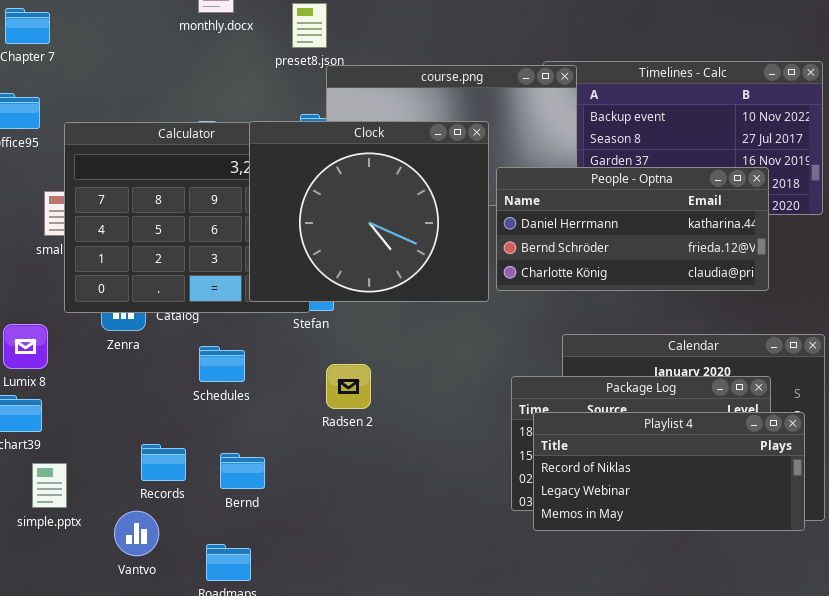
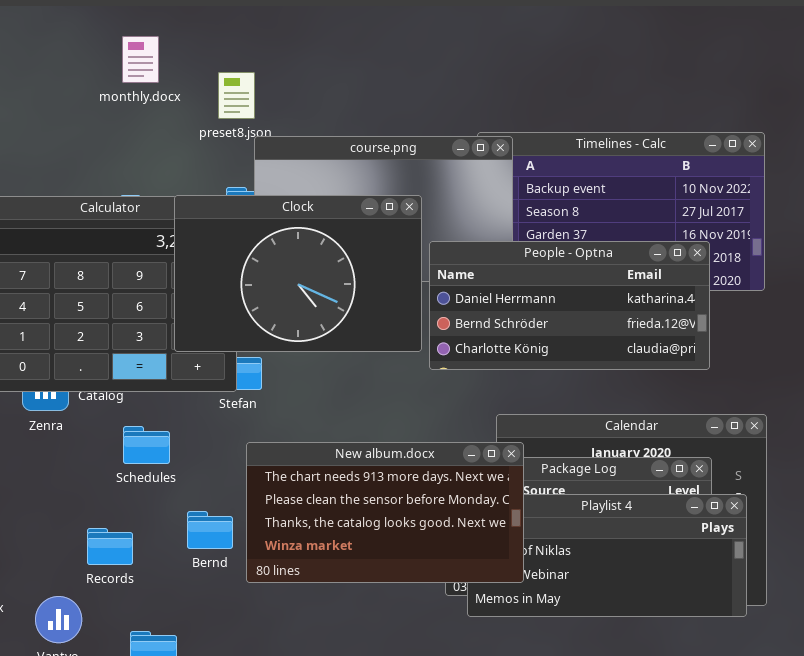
Clock: [249,121,489,302] -> [174,195,422,352], resized
New album.docx: none -> [246,442,524,583], opened
Records: [141,444,186,481] -> [87,528,133,565], moved
Bernd: [220,453,265,489] -> [187,511,233,549], moved

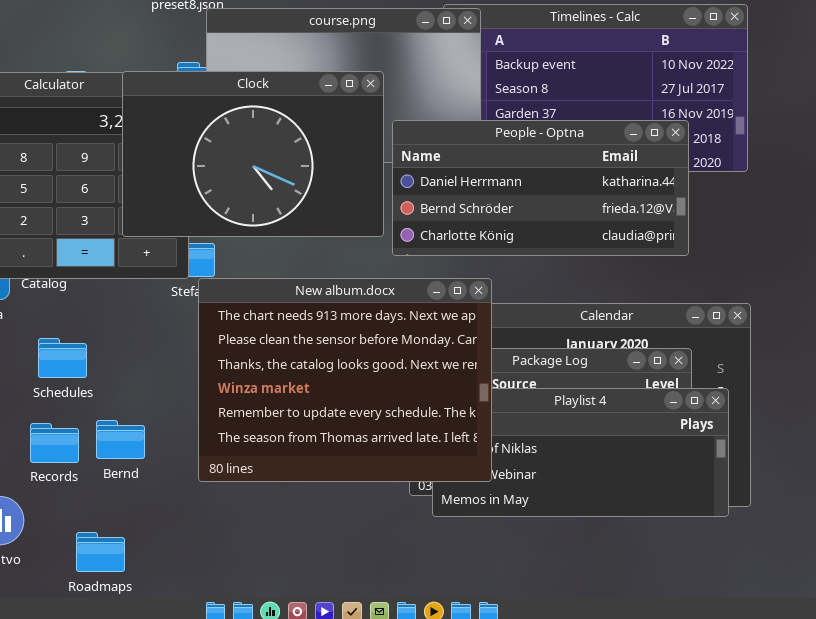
Schedules: [123,426,170,464] -> [38,338,87,378], moved
New album.docx: [246,442,524,583] -> [198,278,492,482], resized
Bernd: [187,511,233,549] -> [96,420,145,459], moved

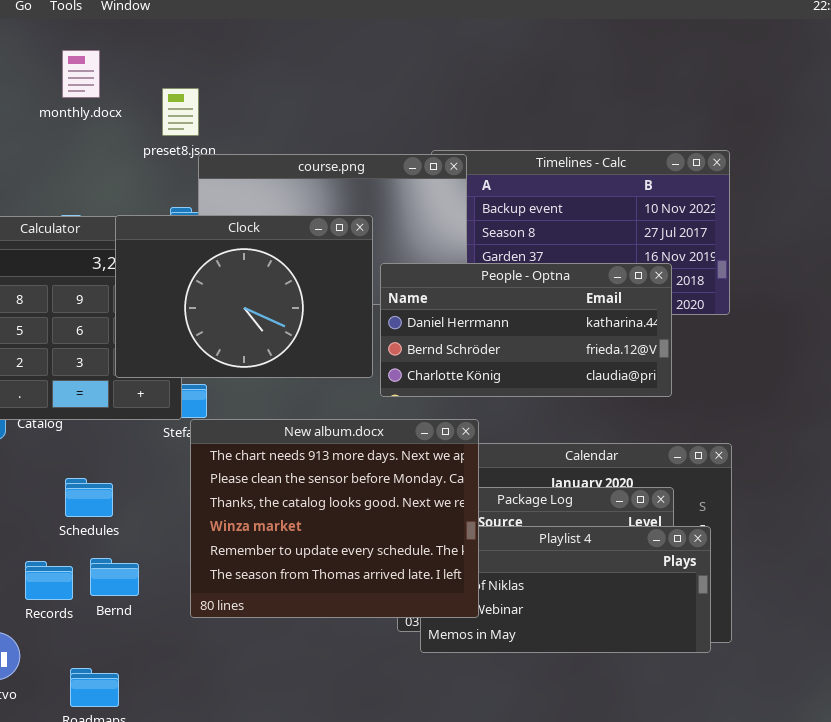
Schedules: [38,338,87,378] -> [65,478,113,517], moved

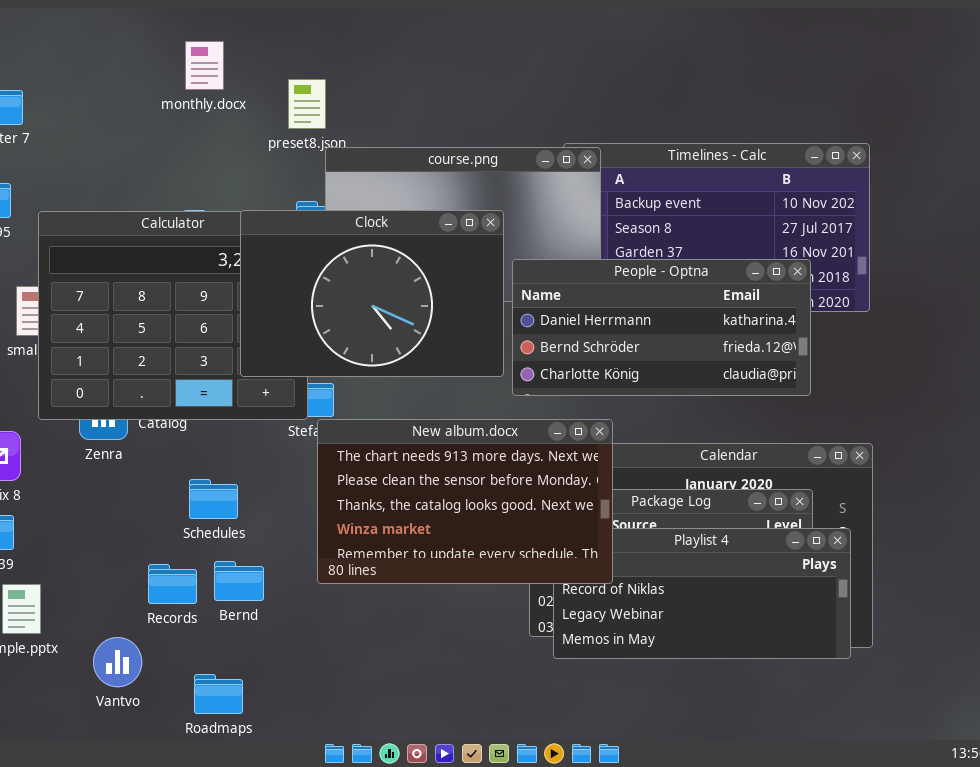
New album.docx: [190,419,479,618] -> [317,419,613,584], resized

